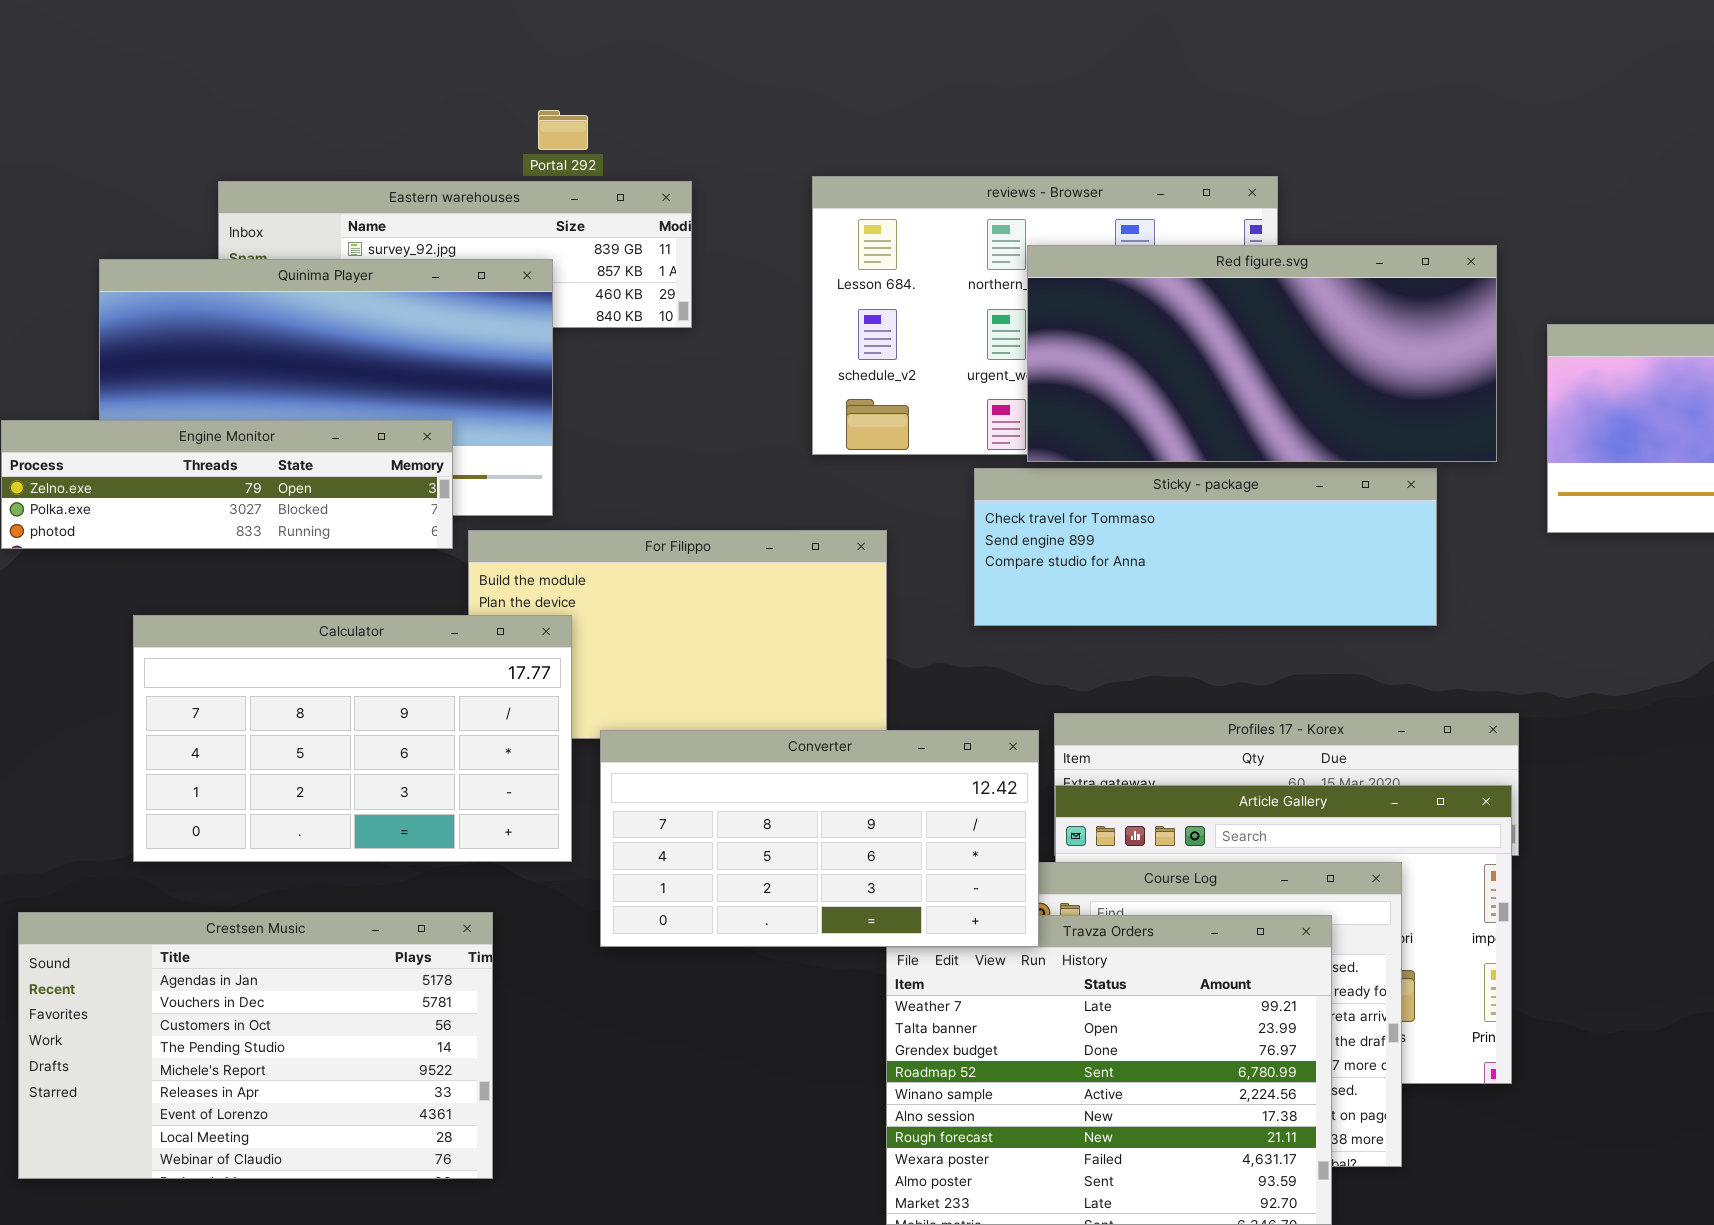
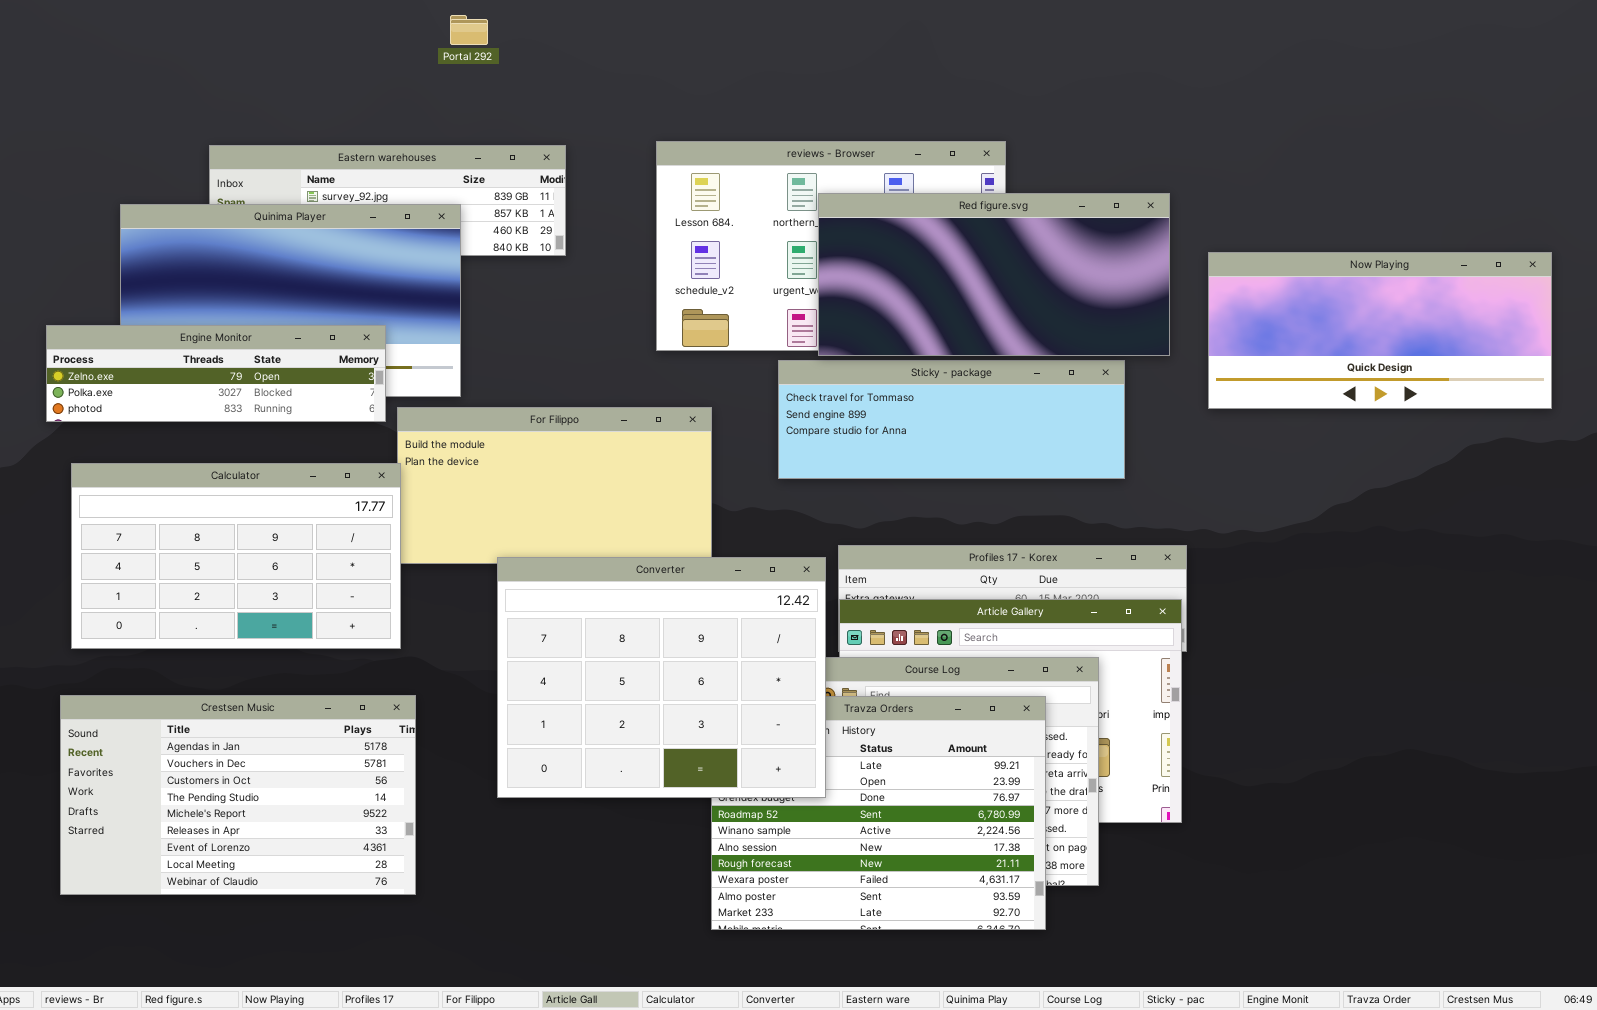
Portal 292: [538,110,588,150] -> [450,15,488,45], moved
Calculator: [133,615,572,862] -> [71,463,401,649], moved
Converter: [600,730,1039,947] -> [497,557,826,798], resized

